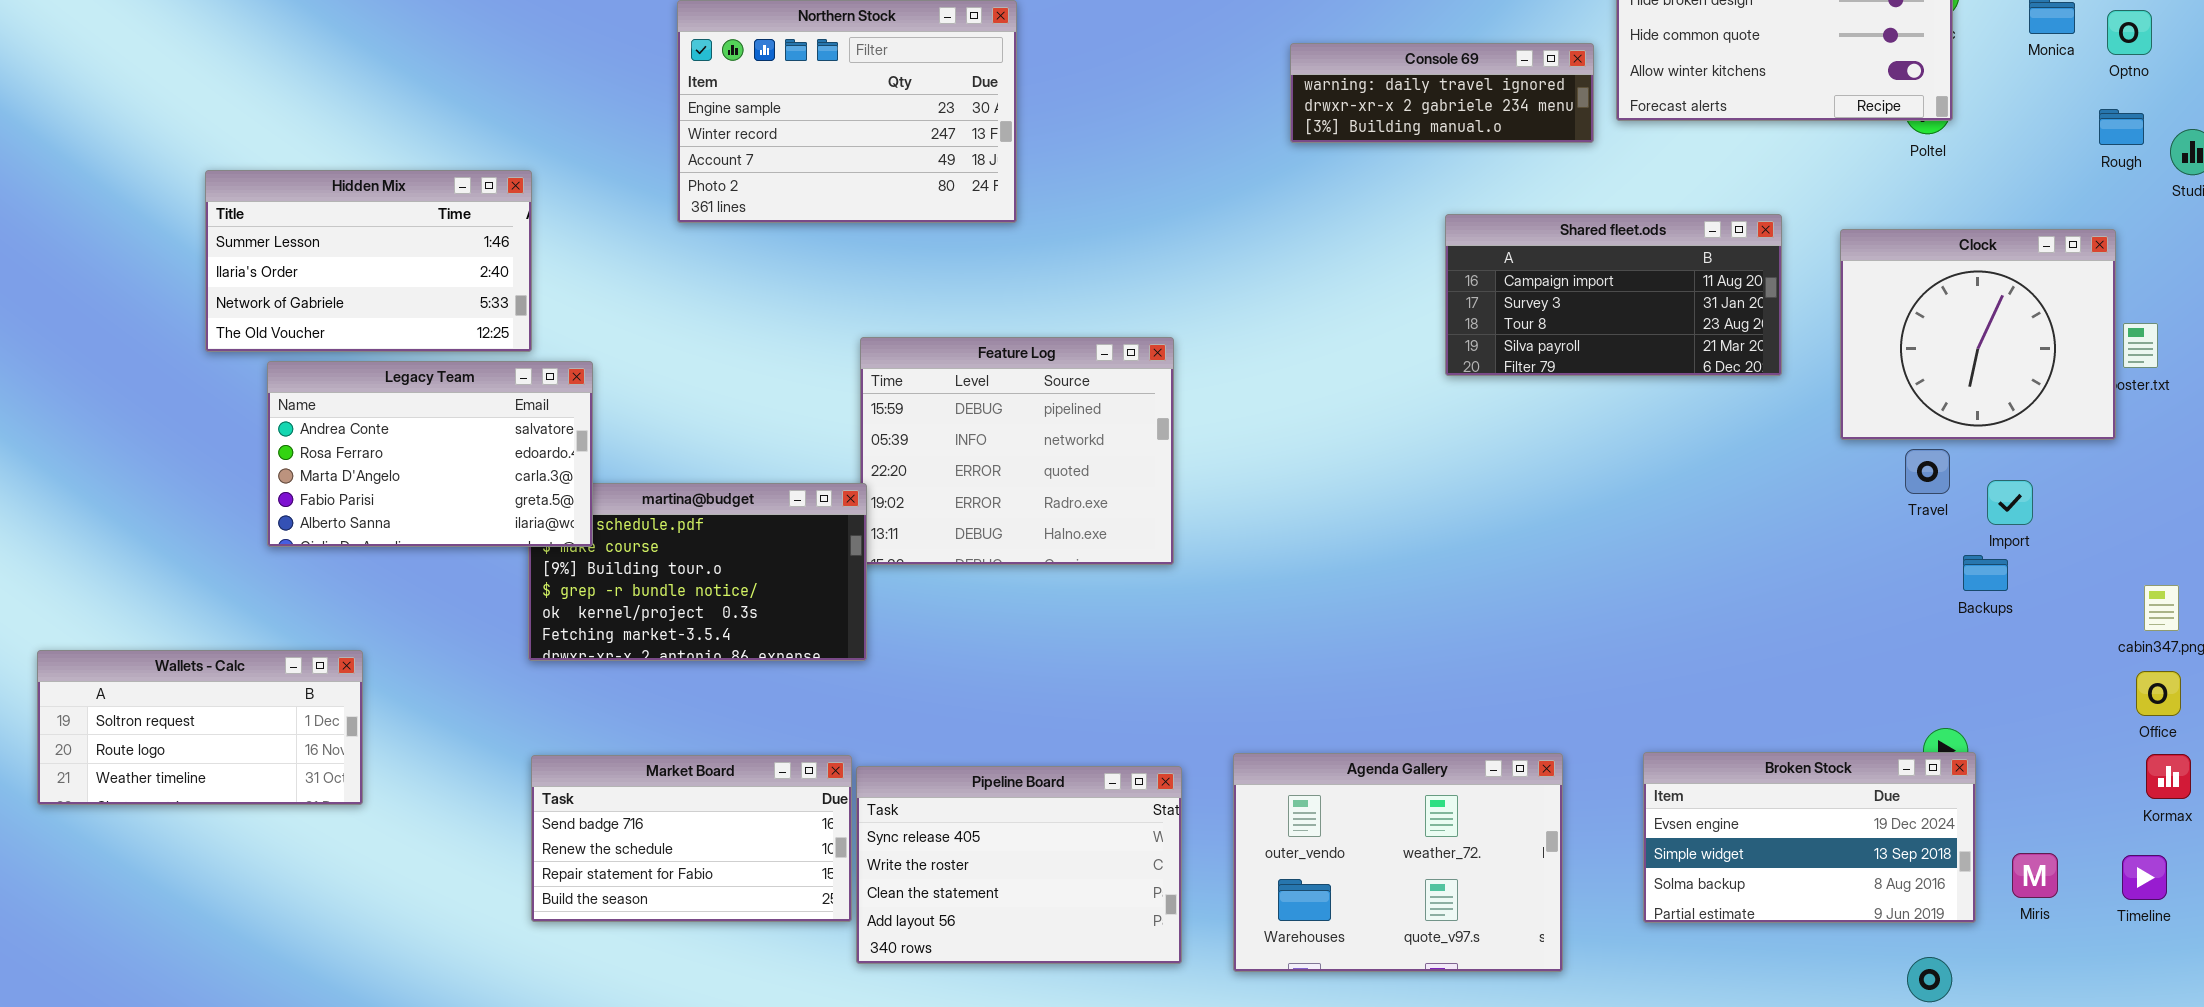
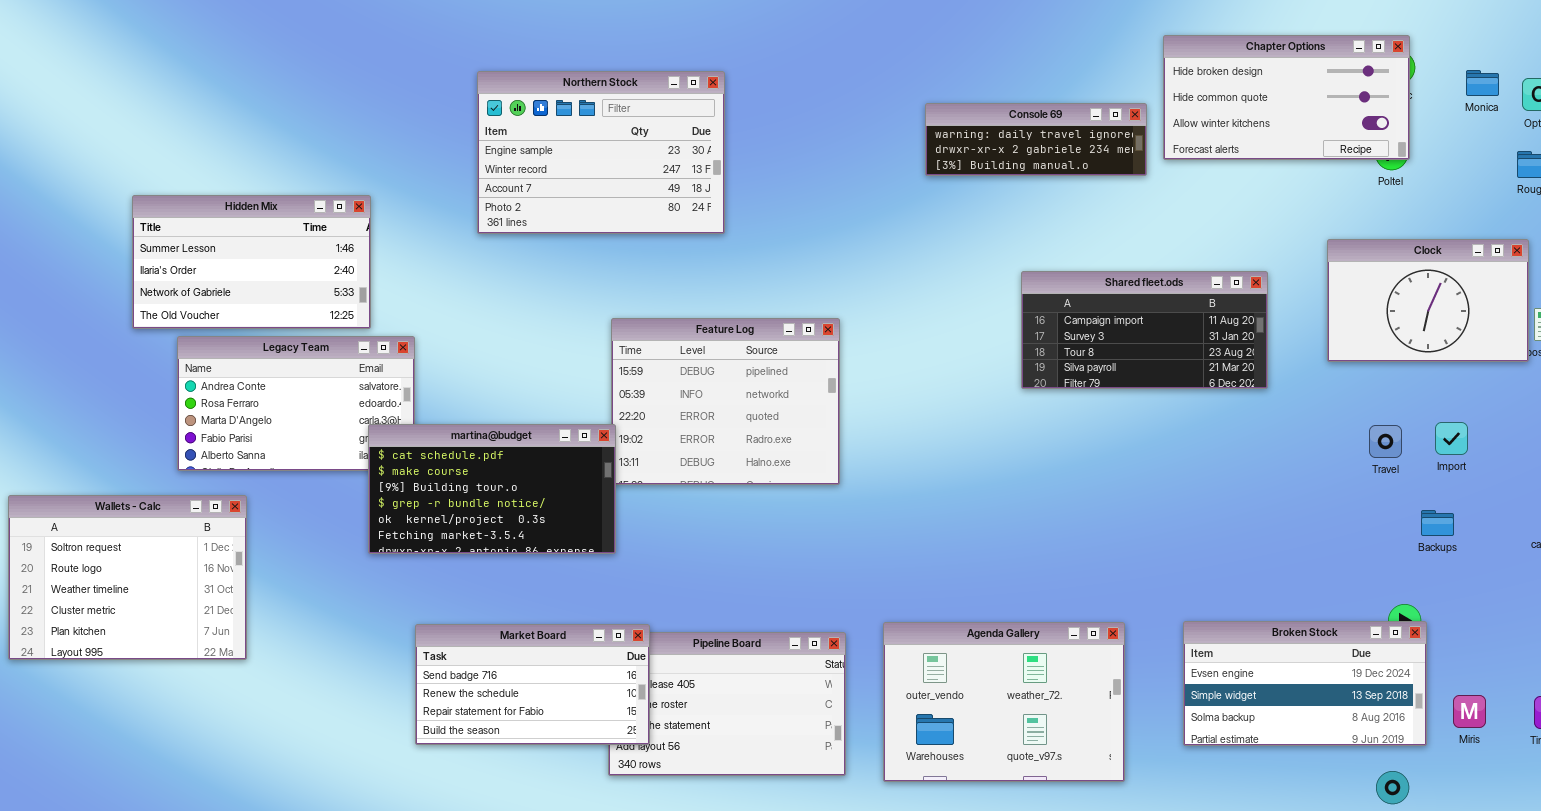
Shared fleet.ods: [1445,214,1782,376] -> [1021,271,1268,389], moved
Clock: [1840,229,2116,440] -> [1327,239,1529,362], resized
Travel: [1905,449,1950,494] -> [1369,425,1402,458], moved
martina@budget: [528,483,867,661] -> [368,424,616,554], raised
Backups: [1963,555,2008,591] -> [1421,510,1454,536], moved
Wallets - Calc: [37,650,363,805] -> [8,495,247,660], resized
Market Board: [531,755,852,922] -> [415,624,650,745], moved

